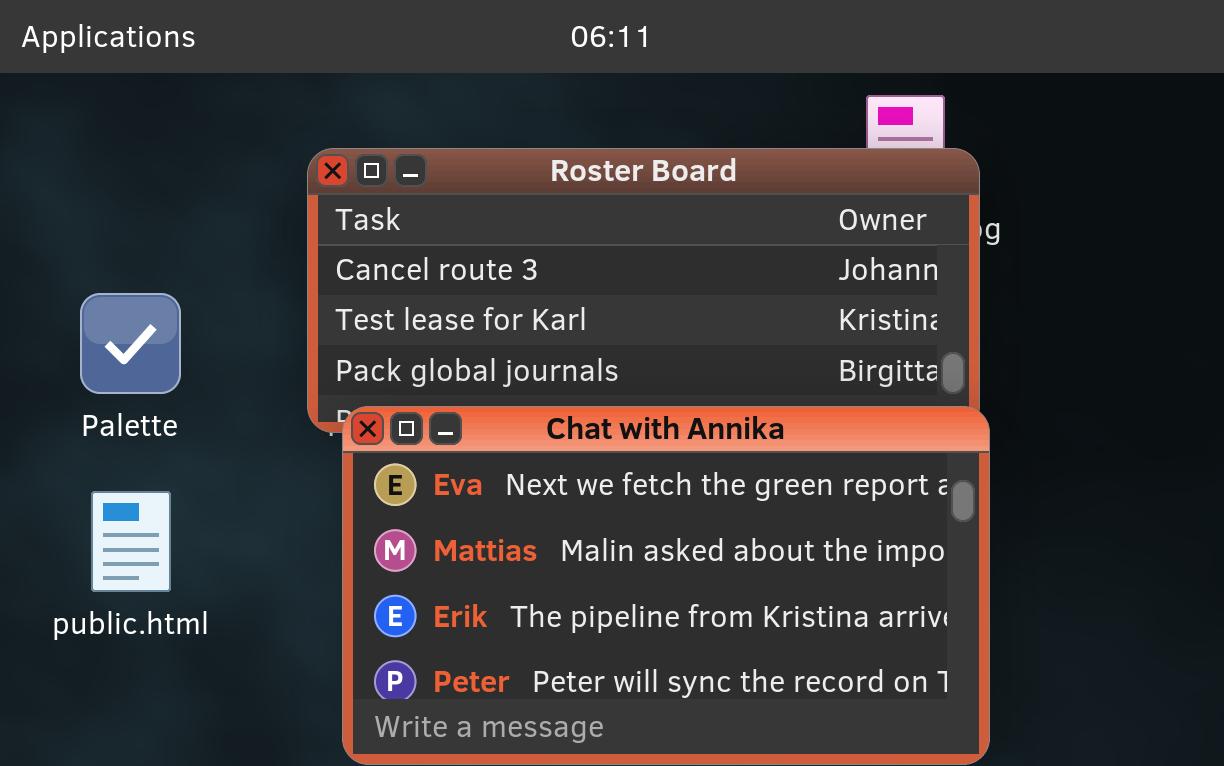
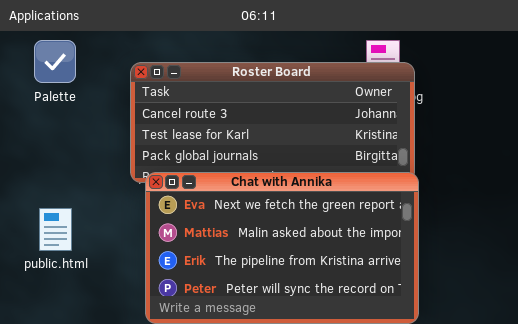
Palette: [80,293,181,394] -> [34,40,76,83], moved

